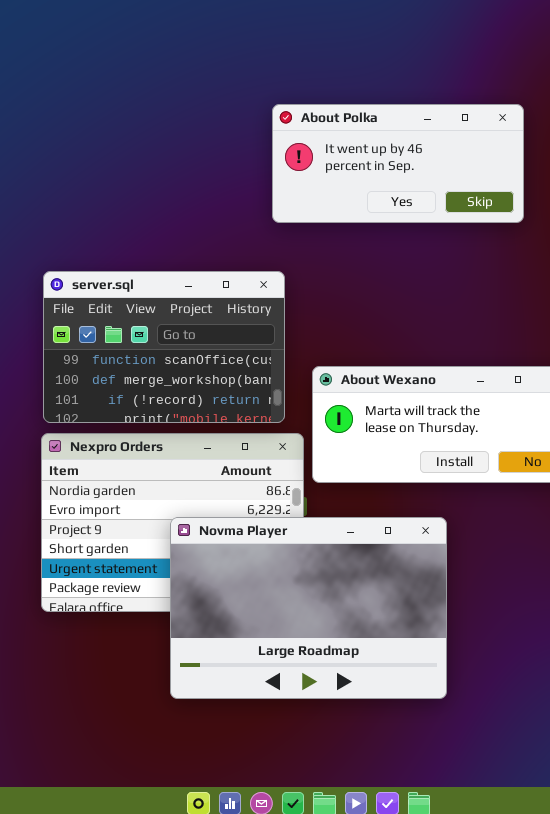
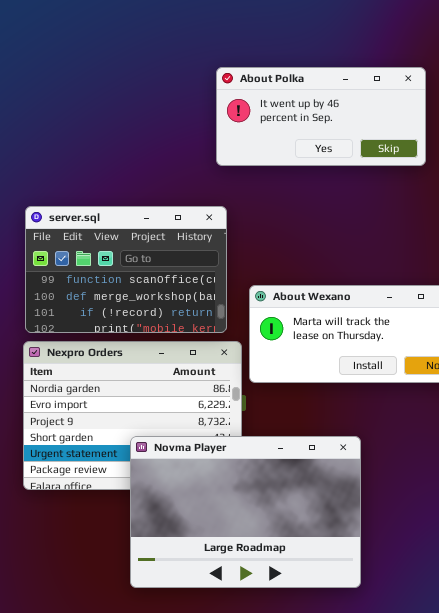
Novma Player: [170,517,447,699] -> [130,436,361,588], moved

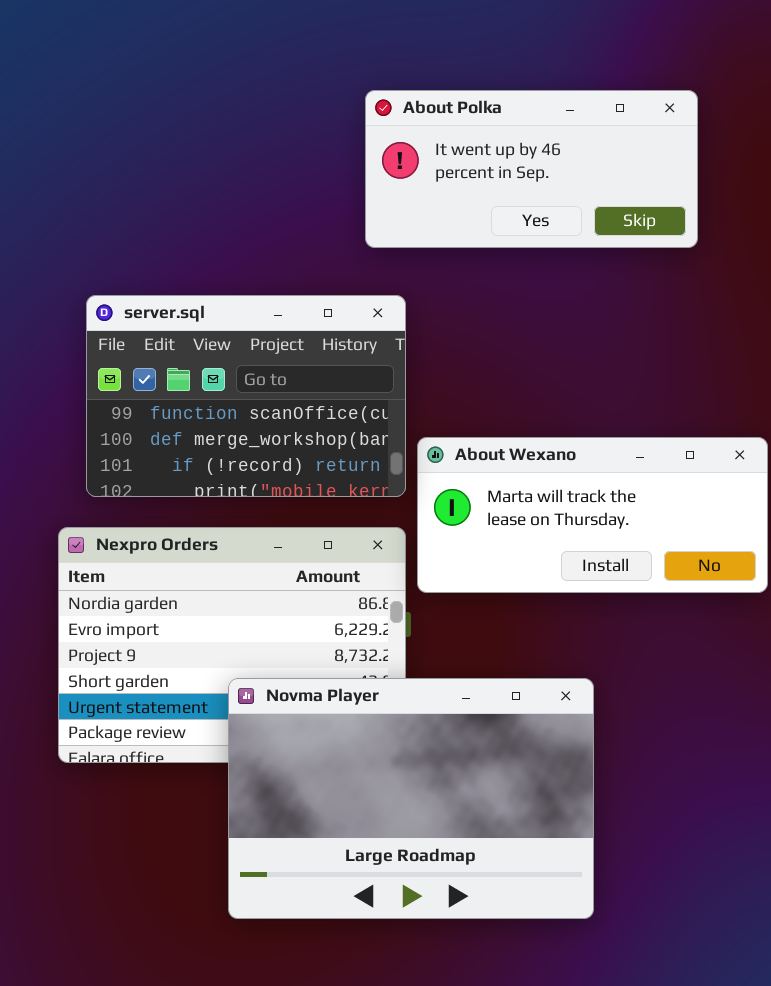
server.sql: [25,206,227,333] -> [86,295,406,497], moved

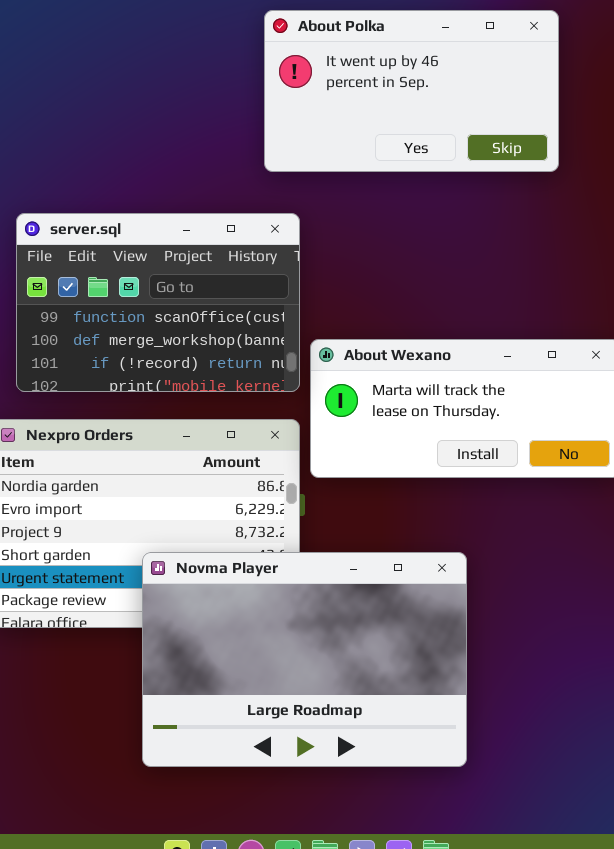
About Polka: [365,90,698,248] -> [264,10,559,172], resized

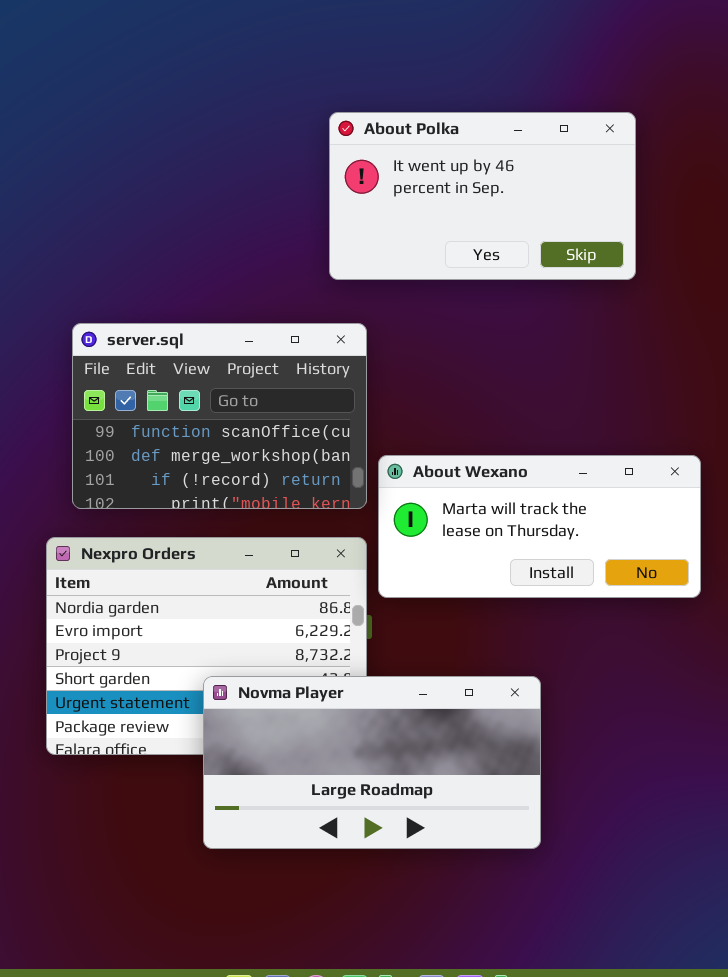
Novma Player: [142,552,467,767] -> [203,676,541,849], resized

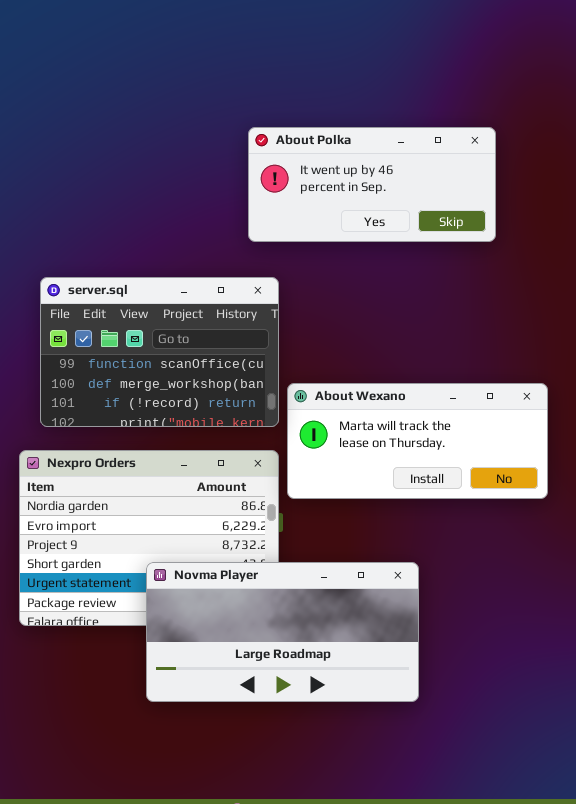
About Polka: [329,112,636,280] -> [248,127,496,242], resized

